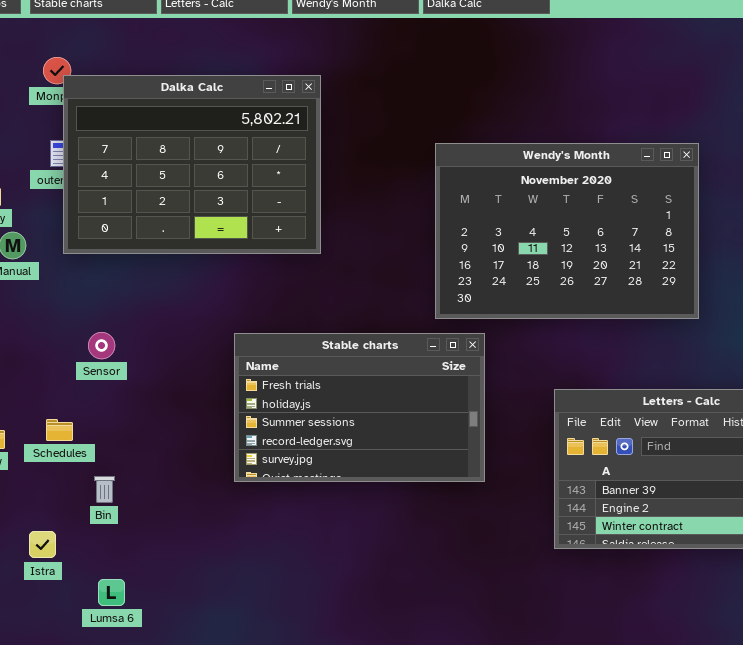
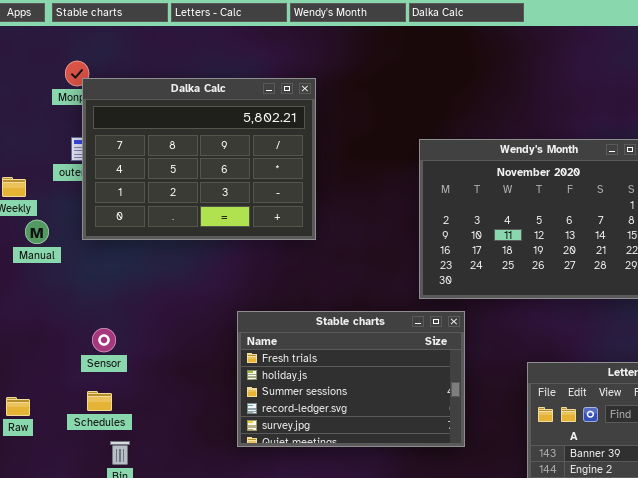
Sensor: [88,332,115,359] -> [92,328,116,352], moved
Schedules: [46,419,73,441] -> [87,391,112,411], moved

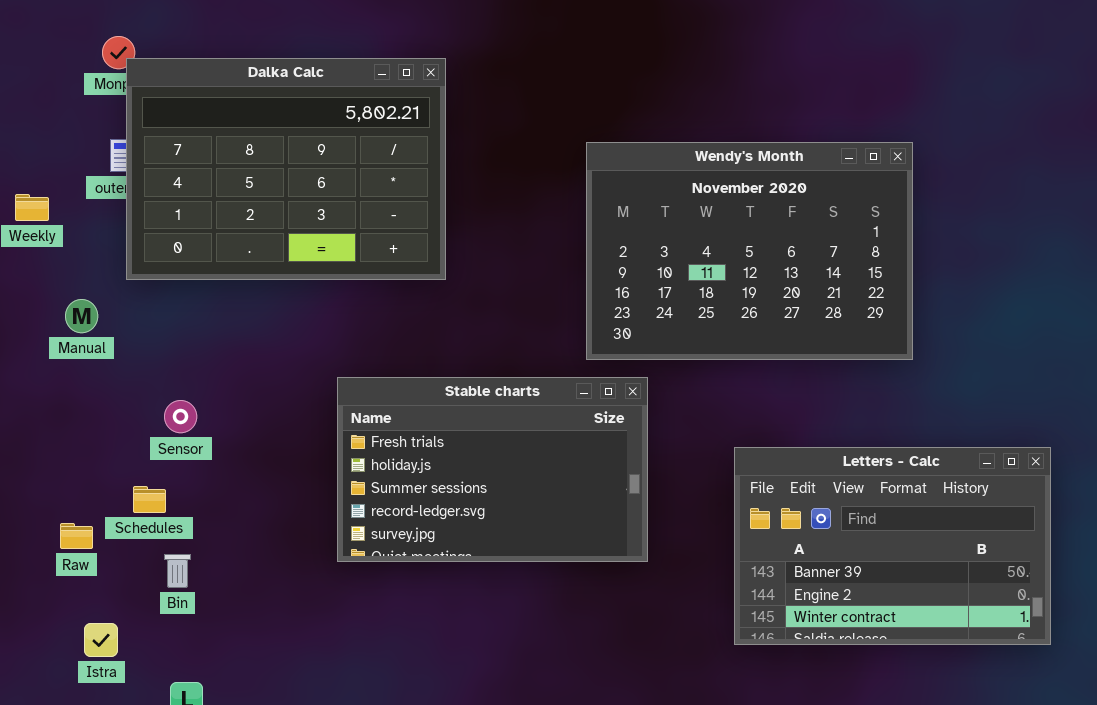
Manual: [25,220,49,244] -> [65,299,98,333], moved
Sensor: [92,328,116,352] -> [164,400,197,433], moved
Raw: [6,397,30,416] -> [60,523,93,549], moved

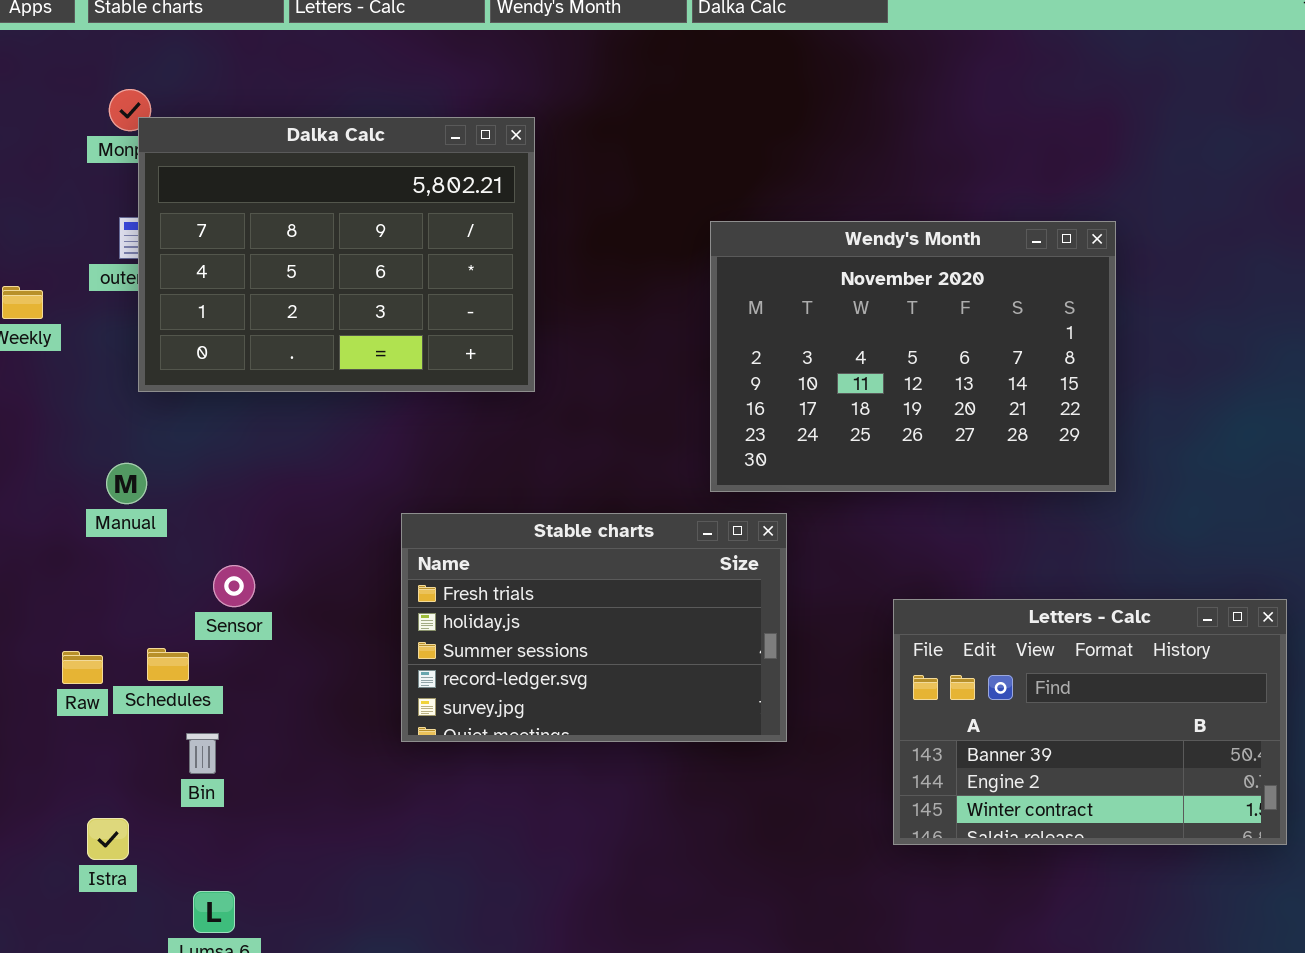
Manual: [65,299,98,333] -> [106,463,147,504], moved
Sensor: [164,400,197,433] -> [213,565,255,607], moved
Raw: [60,523,93,549] -> [62,651,103,684], moved

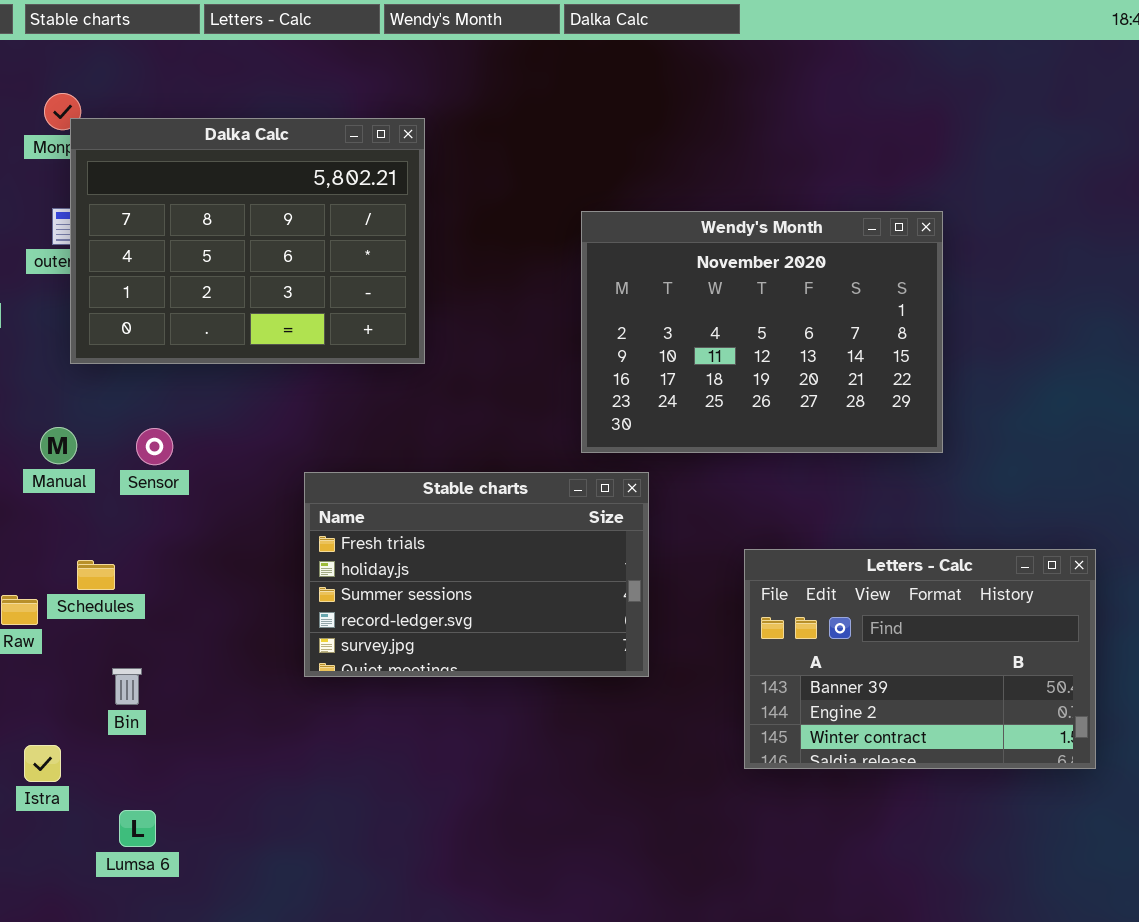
Sensor: [213,565,255,607] -> [136,428,173,465], moved
Schedules: [147,648,189,681] -> [77,560,115,590], moved

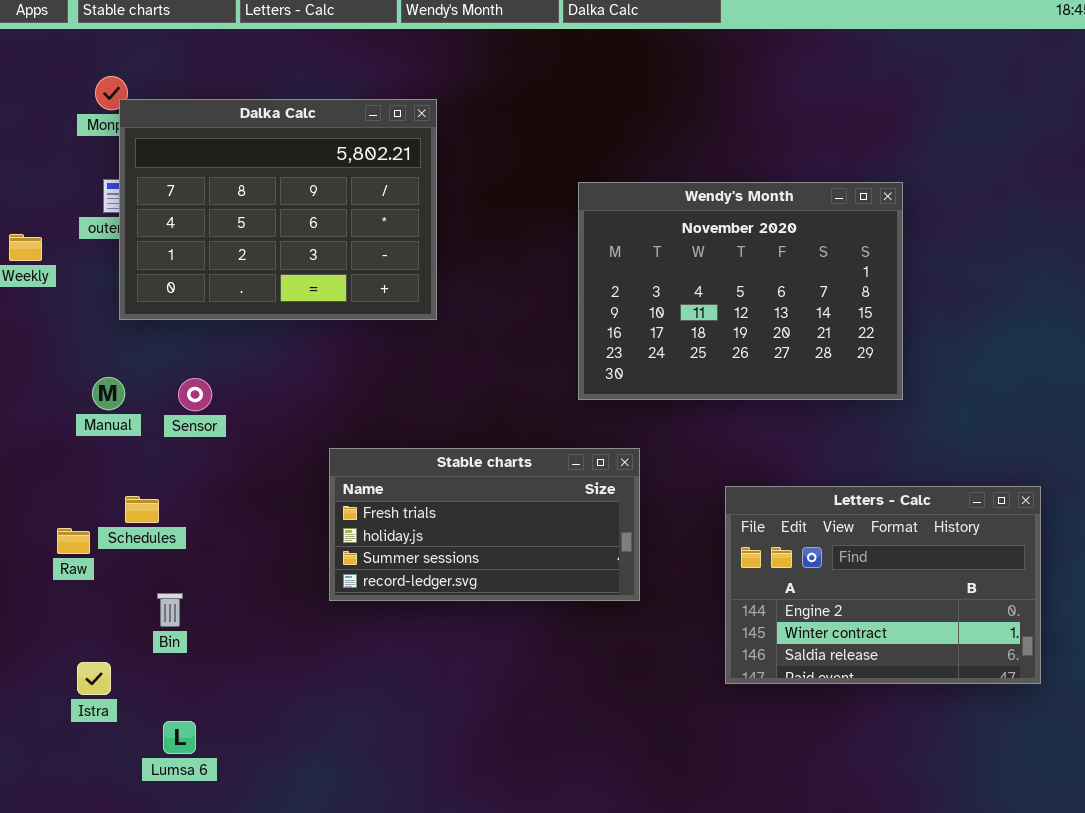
Stable charts: [304,472,649,677] -> [329,448,640,601], resized
Letters - Calc: [744,549,1096,769] -> [725,486,1041,684], scrolled down 1 row

